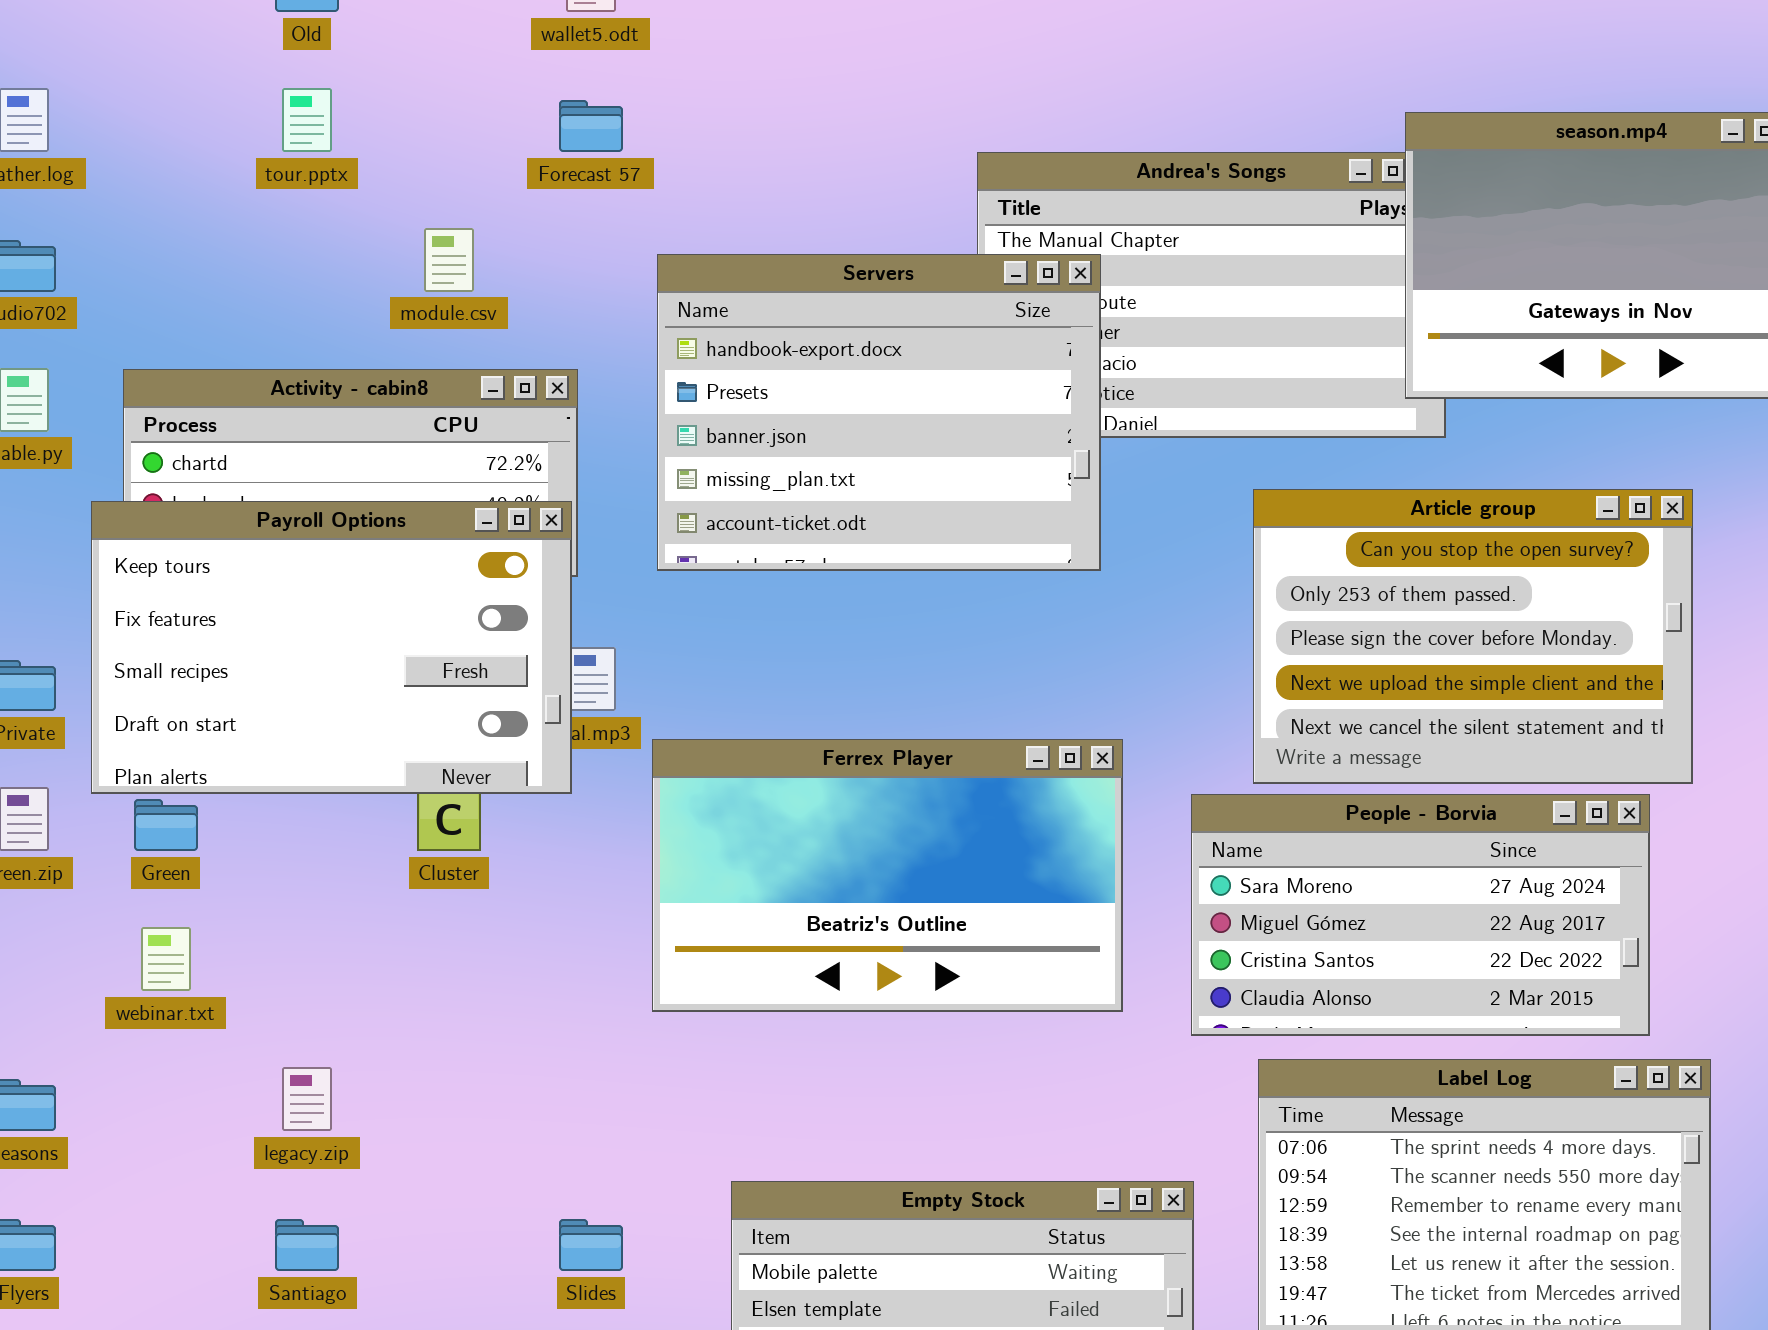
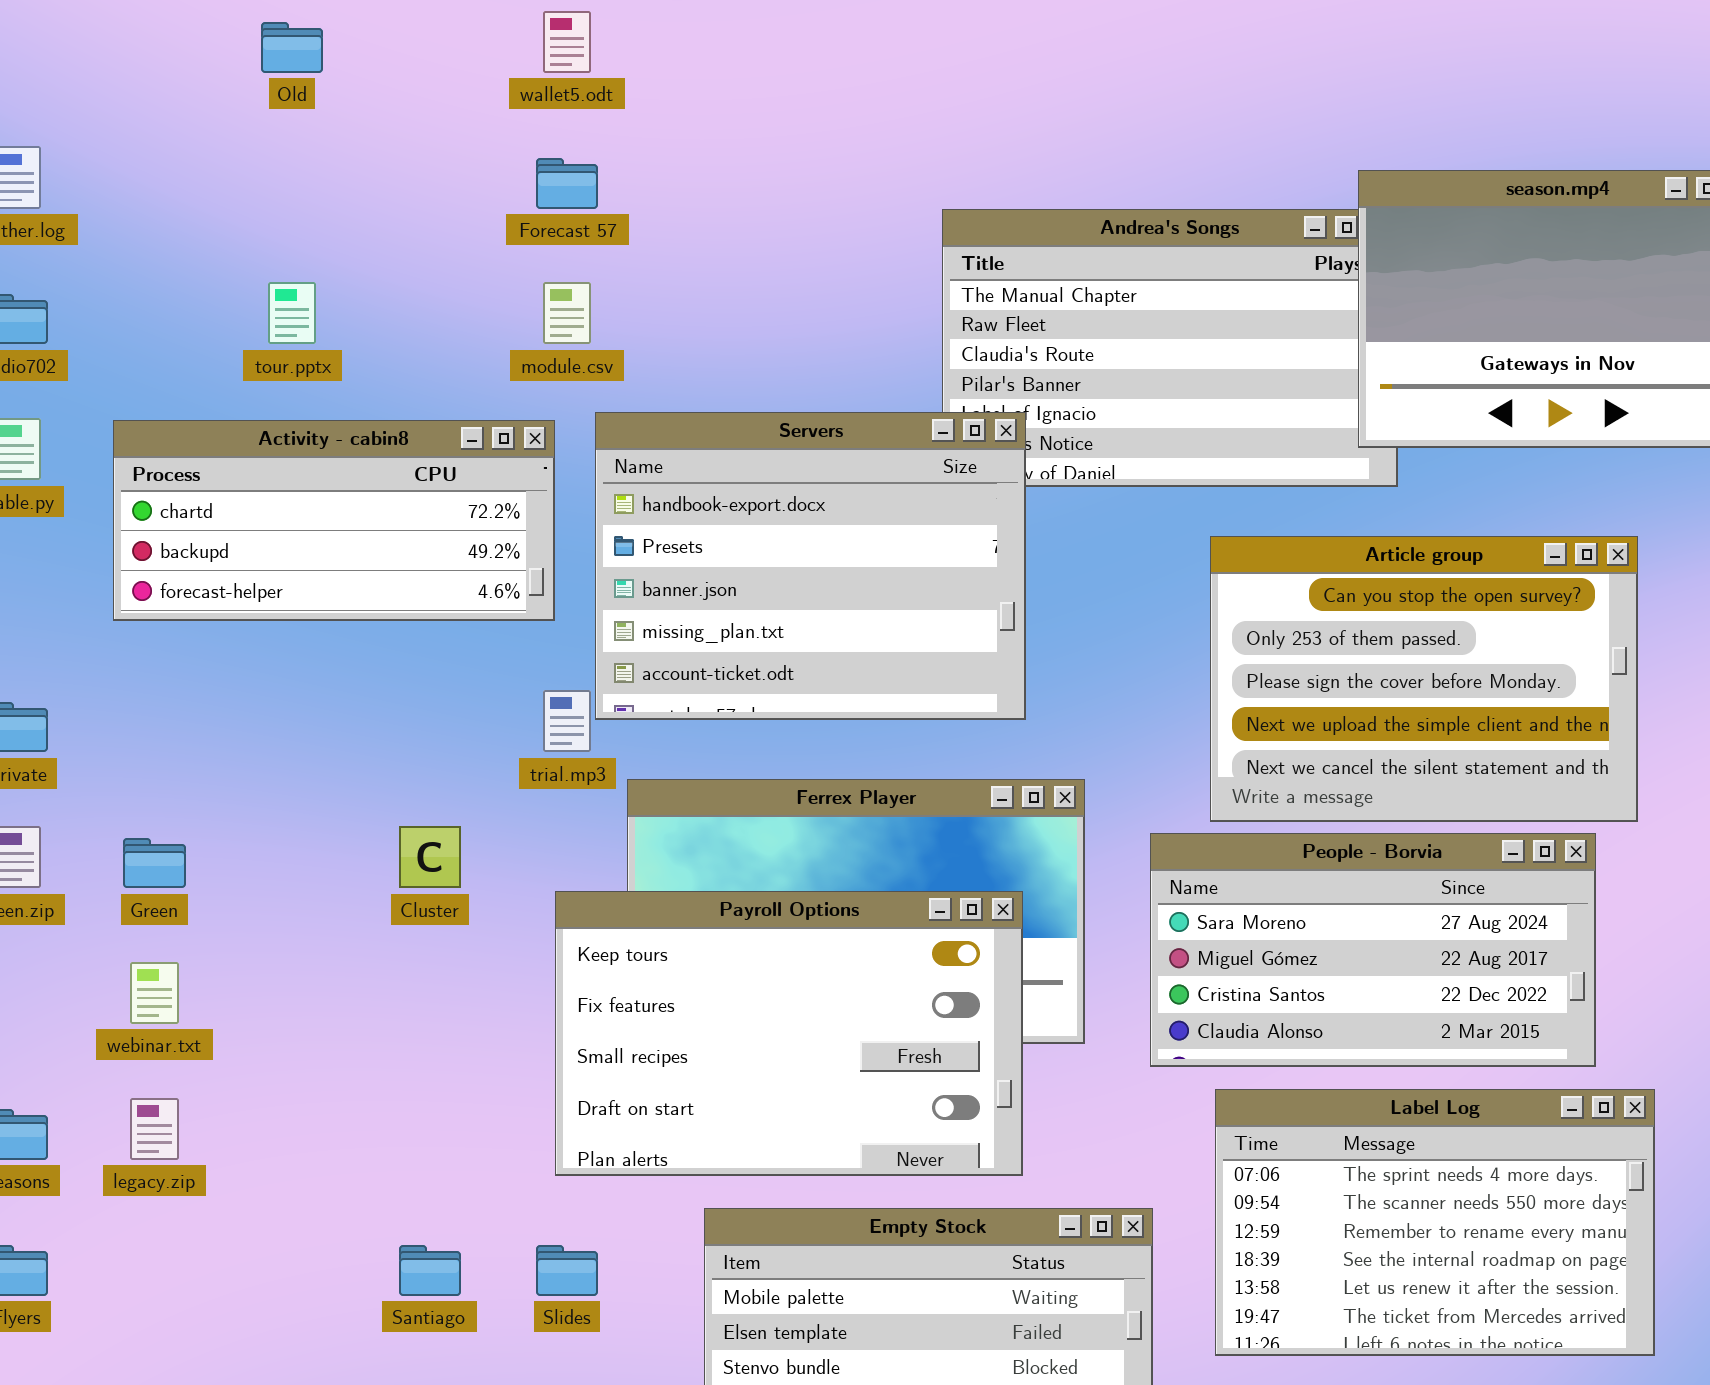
tour.pptx: [282,88,332,152] -> [268,282,316,344], moved
module.csv: [424,228,474,292] -> [543,282,591,344], moved
Servers: [657,254,1101,571] -> [595,412,1026,720], moved
Payroll Options: [91,501,572,794] -> [555,891,1023,1176], moved
legacy.zip: [282,1067,332,1131] -> [130,1098,179,1160], moved
Santiago: [275,1219,339,1271] -> [399,1245,461,1296], moved

